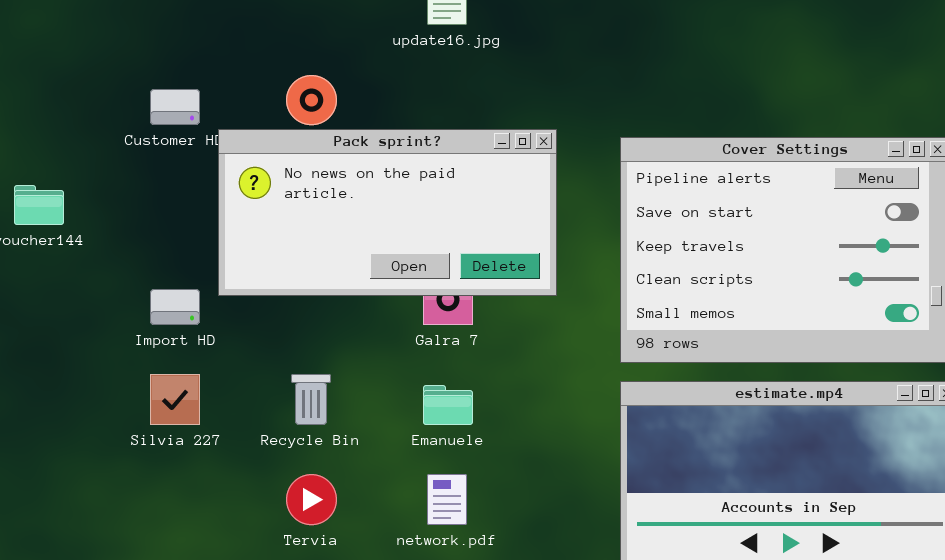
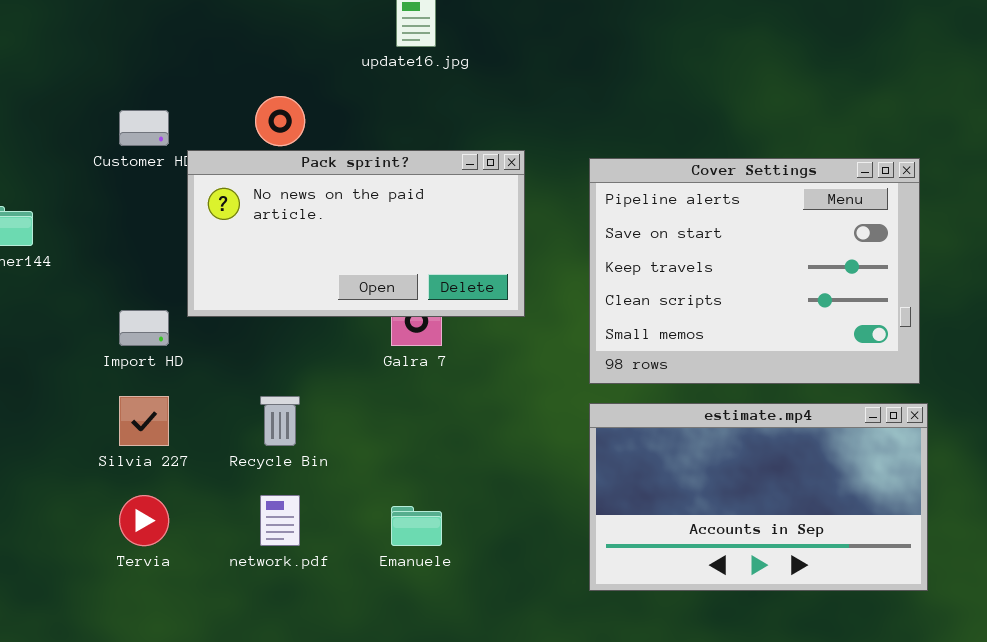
Emanuele: [423,385,473,425] -> [391,506,442,546], moved
Tervia: [286,474,337,525] -> [119,495,169,546], moved
network.pdf: [427,474,467,525] -> [260,495,300,546], moved

